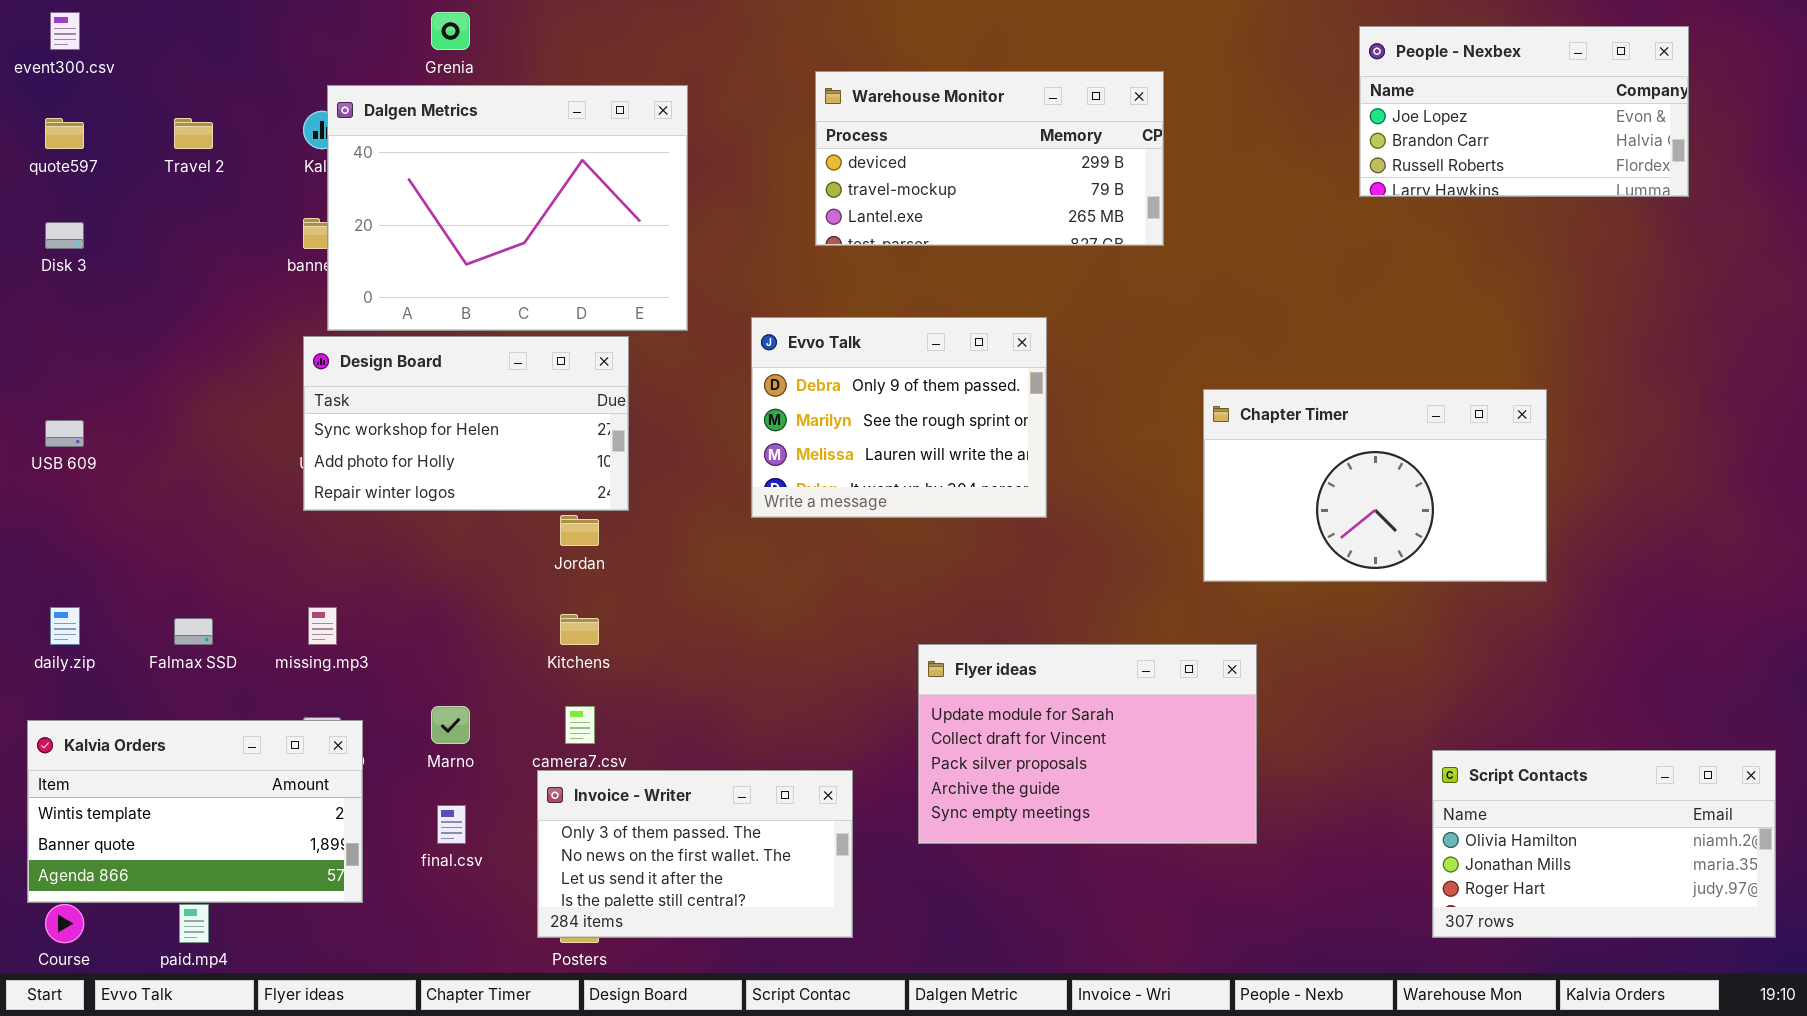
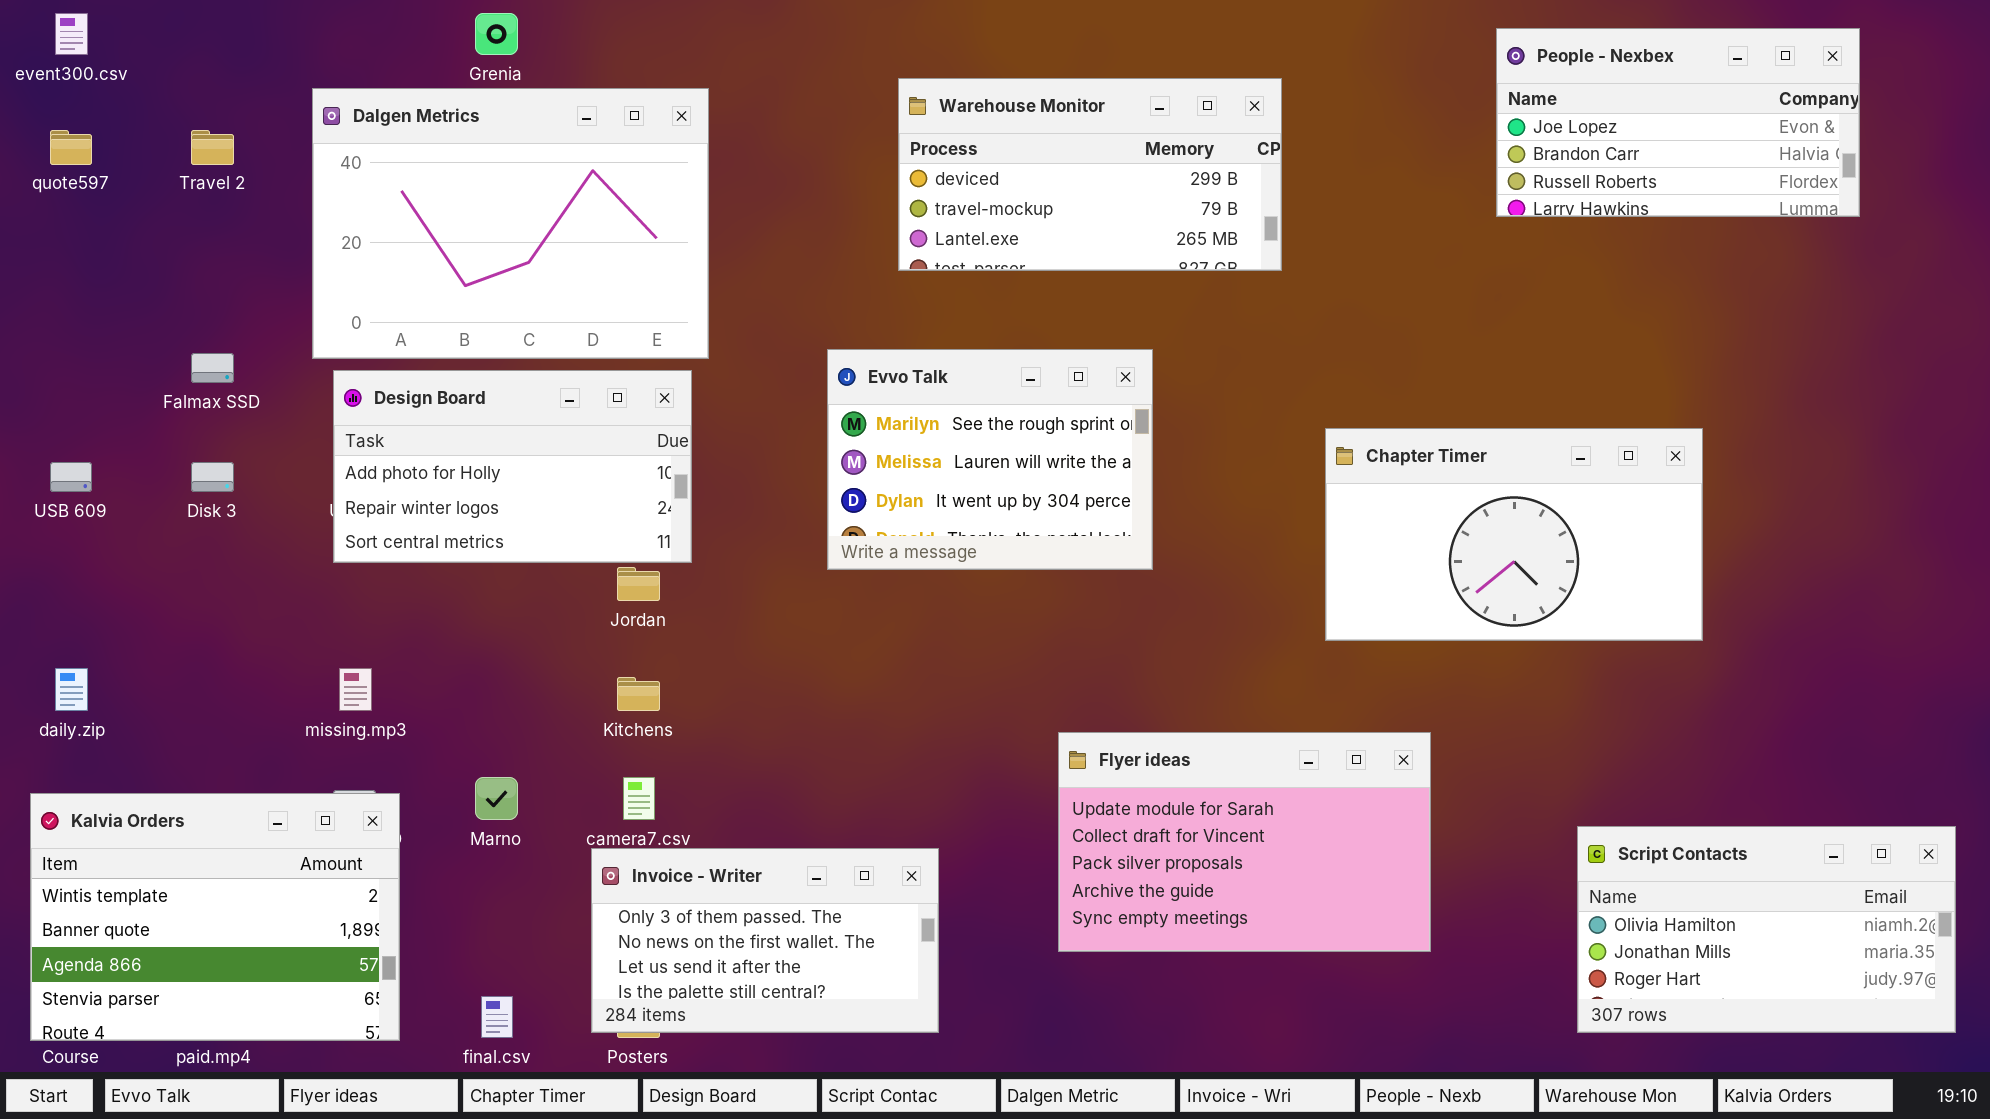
Dalgen Metrics: [327,85,688,331] -> [312,88,709,359], moved
Disk 3: [45,222,84,249] -> [191,462,234,492], moved
Evvo Talk: [751,317,1047,518] -> [827,349,1153,570], scrolled down 1 row
Design Board: [303,336,629,511] -> [333,370,692,563], scrolled down 1 row
Falmax SSD: [174,618,213,645] -> [191,353,234,383], moved
Flyer ideas: [918,644,1257,844] -> [1058,732,1431,952], moved
Kalvia Orders: [27,720,363,903] -> [30,793,400,1041], resized
final.csv: [437,805,466,844] -> [481,996,513,1038], moved

